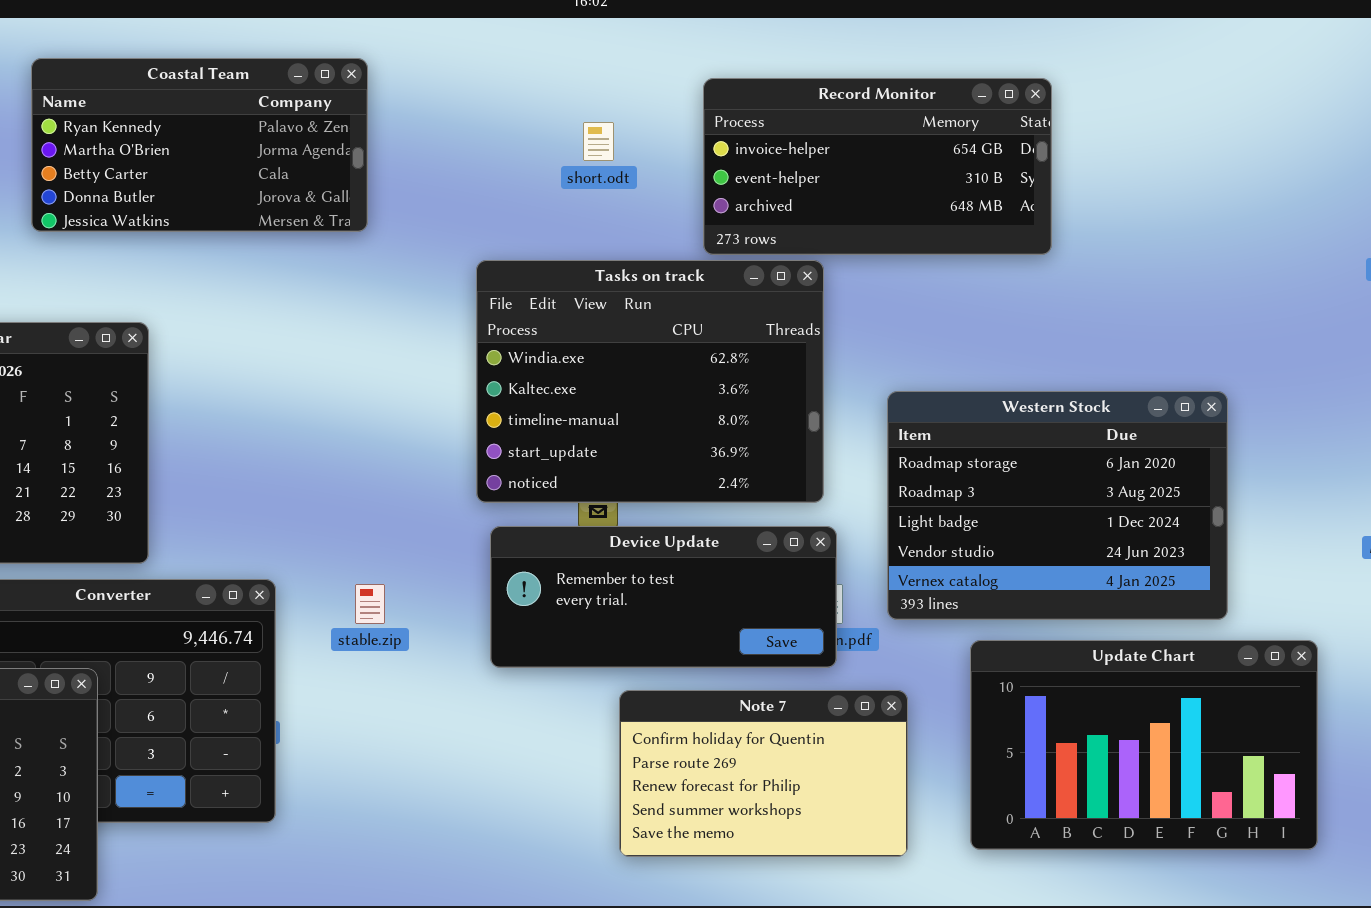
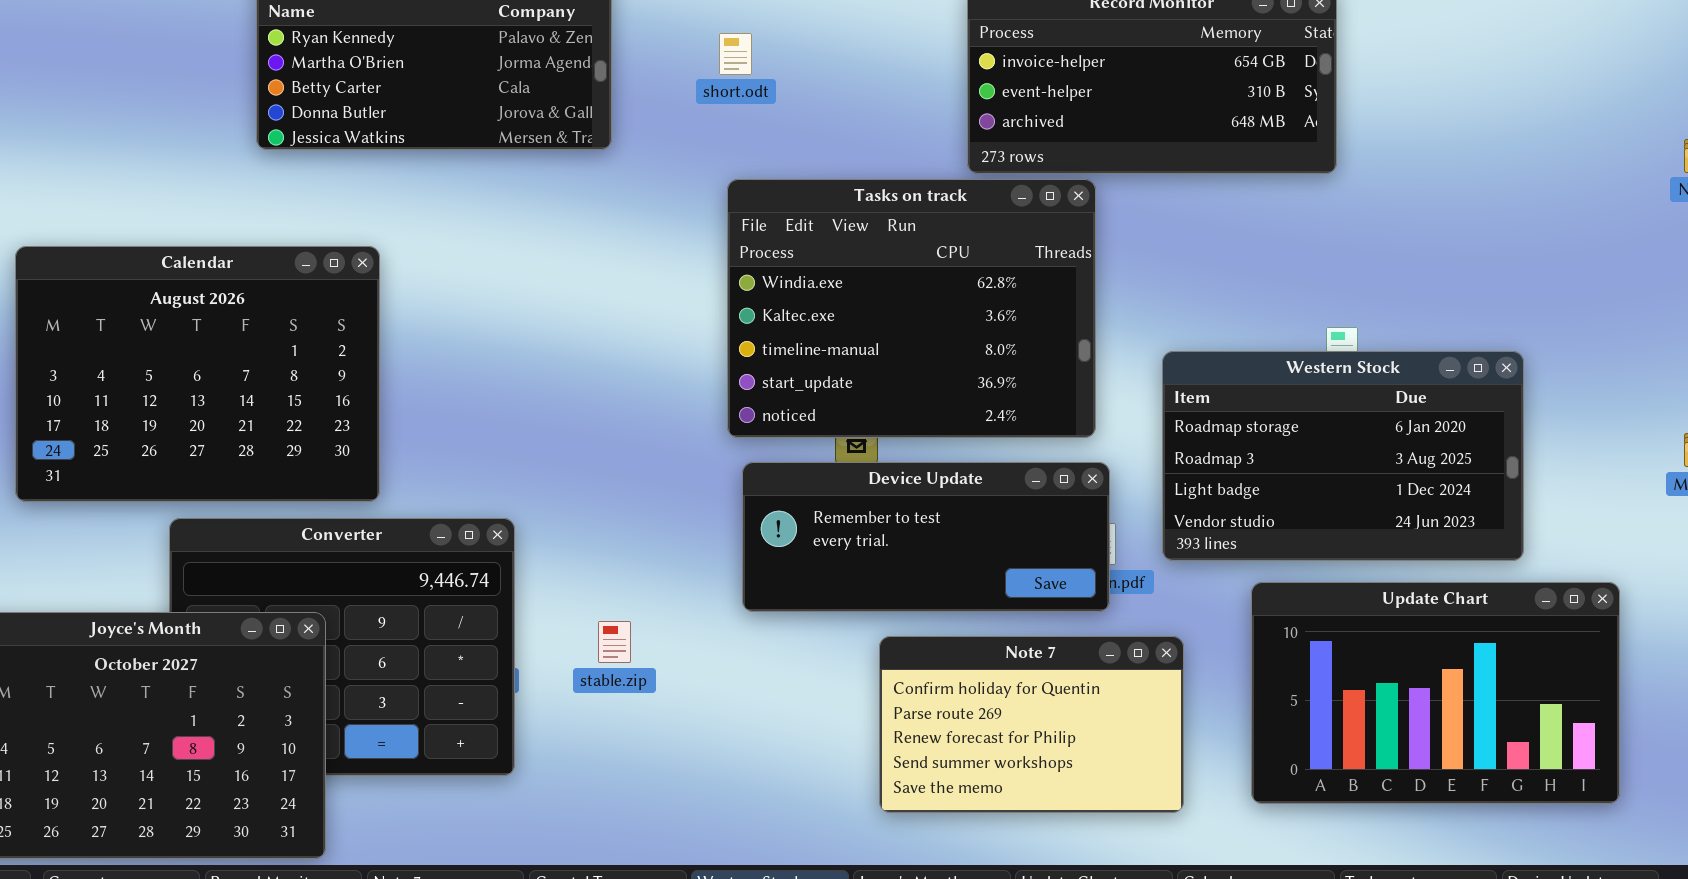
short.odt: [583,122,614,161] -> [719,33,752,75], moved
Western Stock: [887,391,1228,620] -> [1162,351,1524,561], resized
stable.zip: [355,584,385,624] -> [598,621,631,663], moved

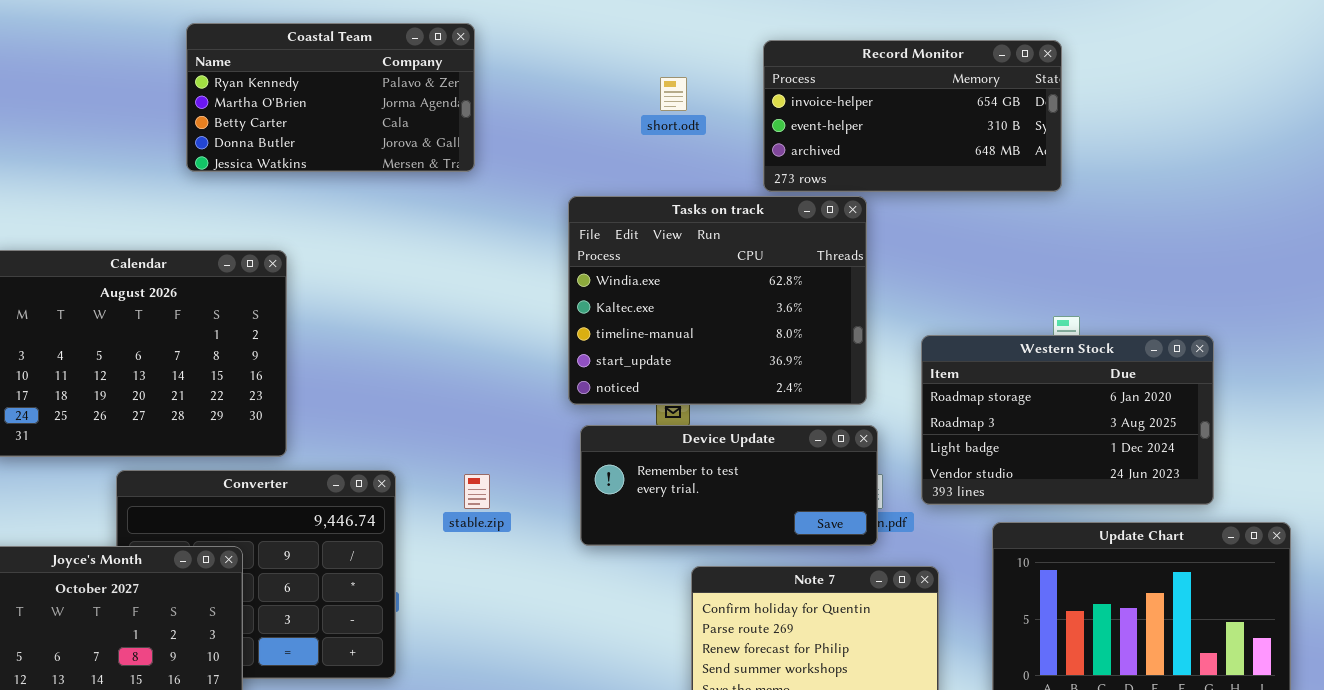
short.odt: [719,33,752,75] -> [660,77,687,111], moved
stable.zip: [598,621,631,663] -> [464,474,490,509], moved

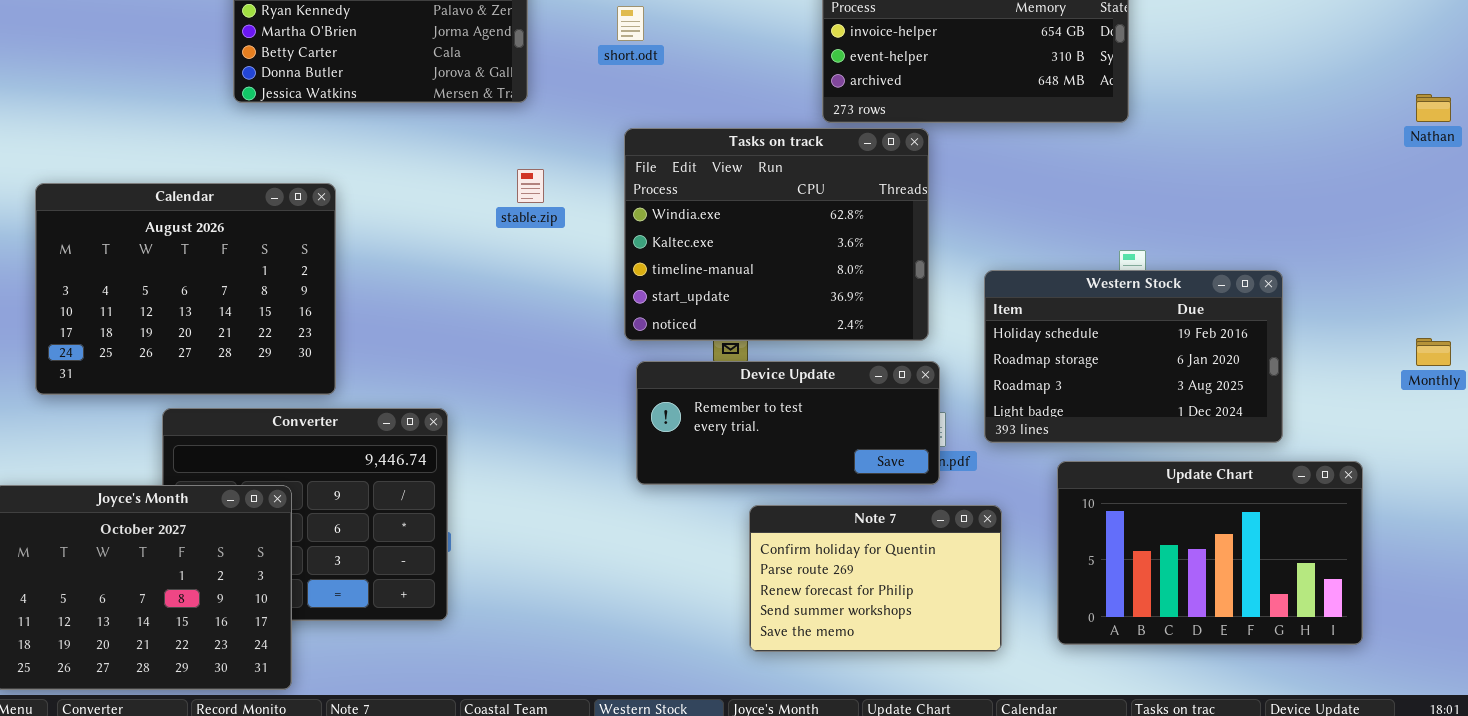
short.odt: [660,77,687,111] -> [617,6,644,41], moved
Western Stock: [921,335,1214,505] -> [984,270,1283,443], scrolled up 1 row
stable.zip: [464,474,490,509] -> [517,169,544,203], moved

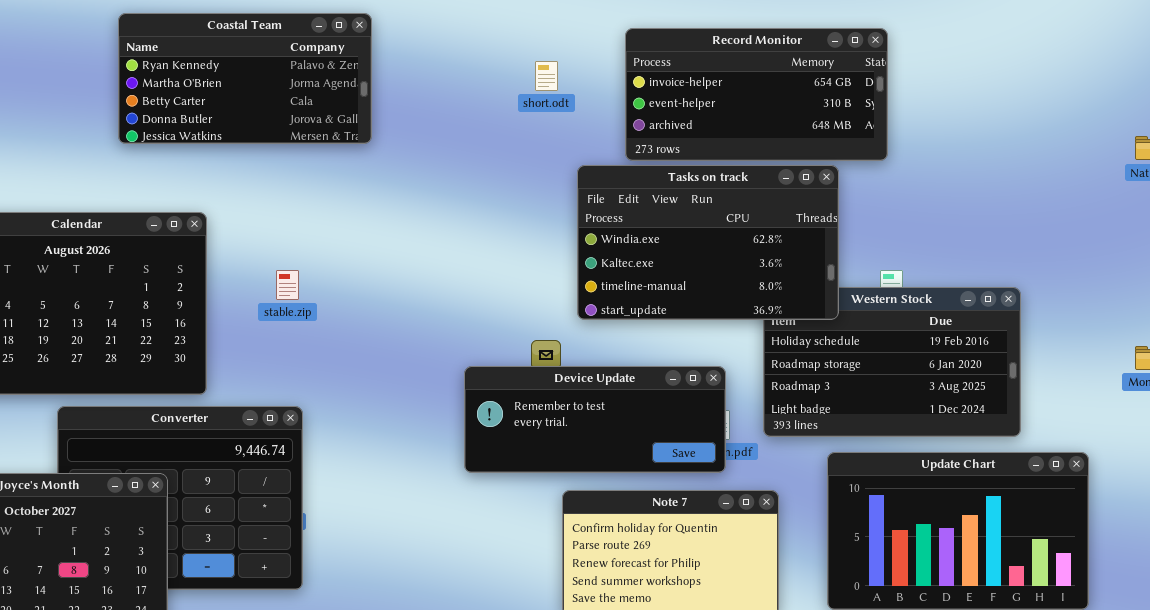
short.odt: [617,6,644,41] -> [535,61,558,91], moved
Tasks on track: [624,128,929,341] -> [577,165,839,320], moved, resized
stable.zip: [517,169,544,203] -> [276,270,299,300], moved

